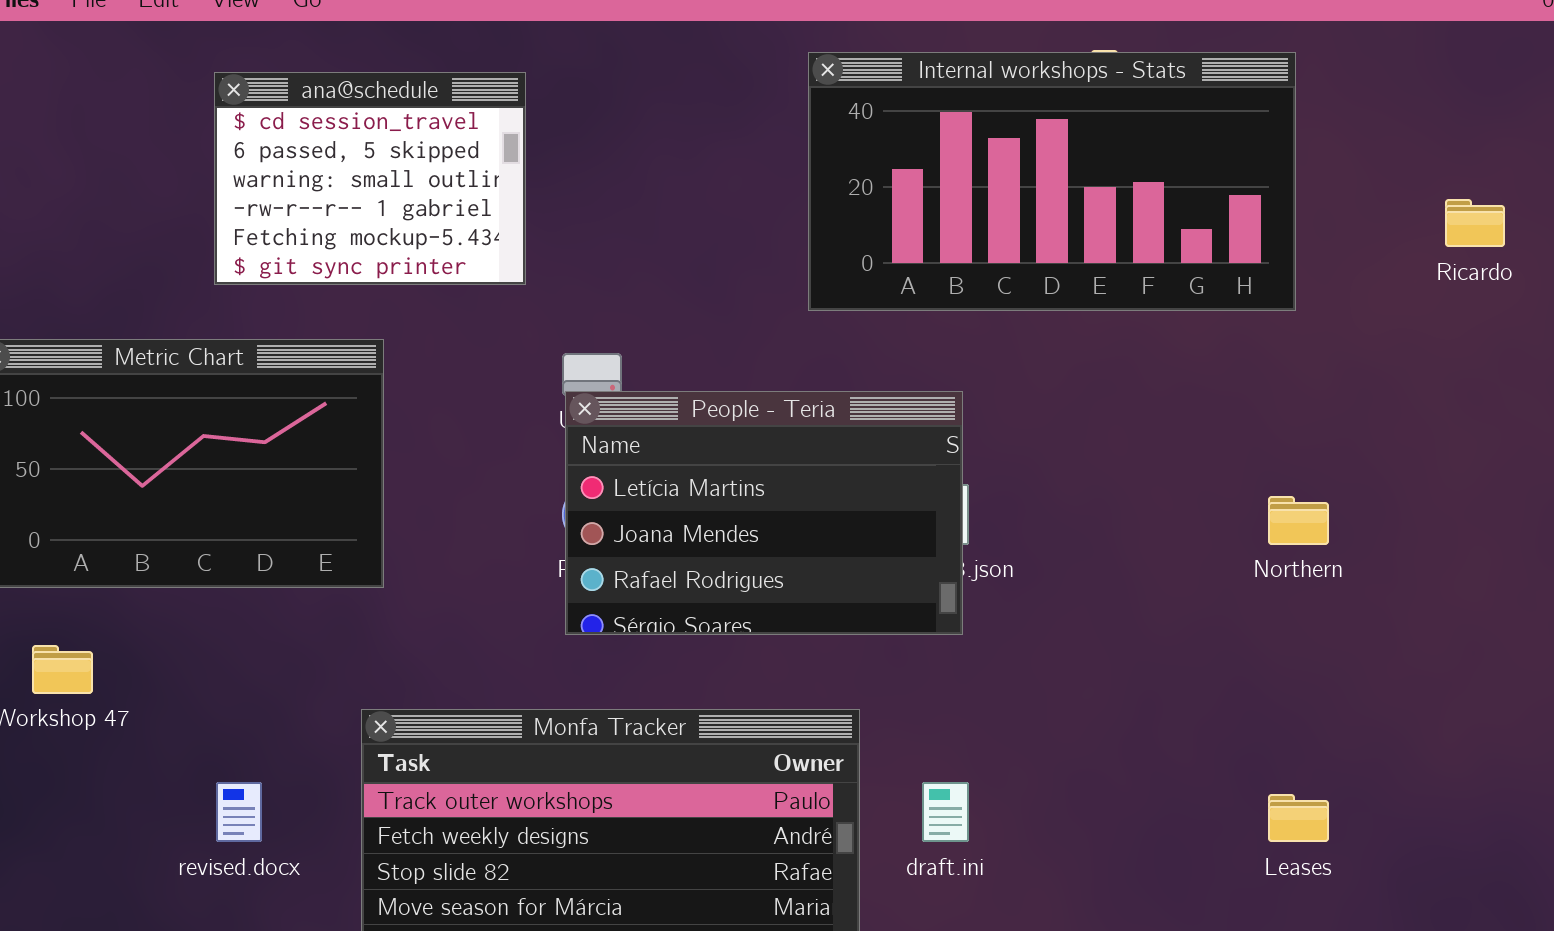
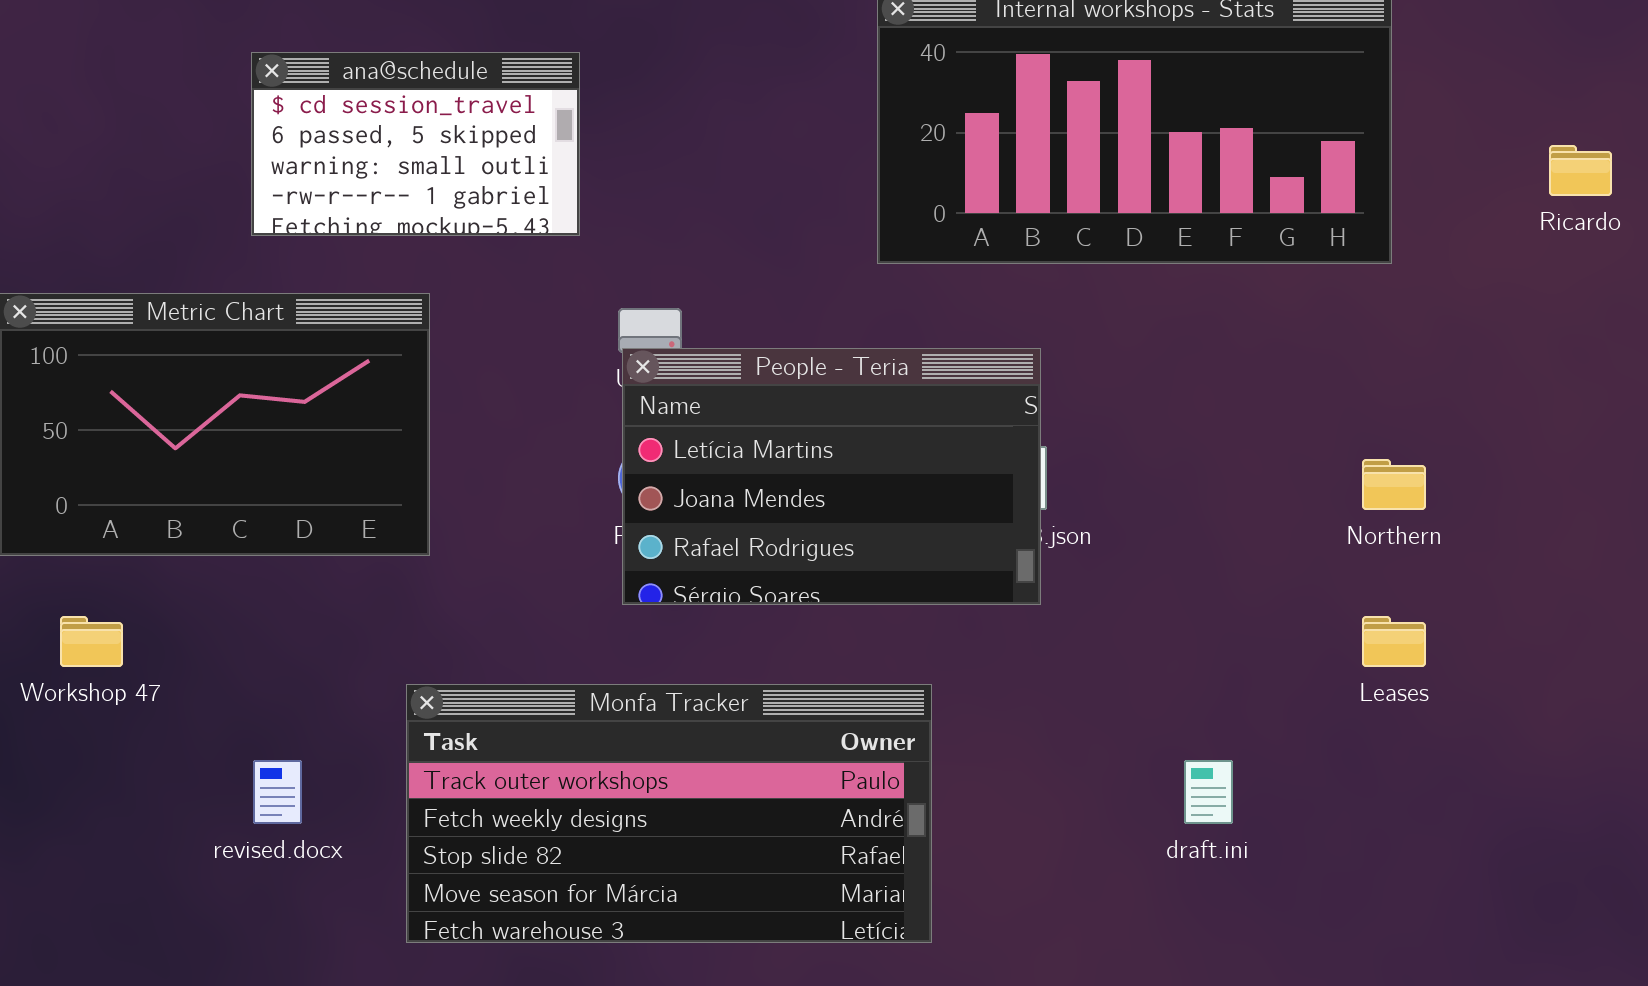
ana@schedule: [214,72,526,285] -> [251,52,580,236], resized
draft.ini: [922,782,969,842] -> [1184,760,1233,824], moved
Leases: [1268,794,1329,842] -> [1362,616,1426,667], moved

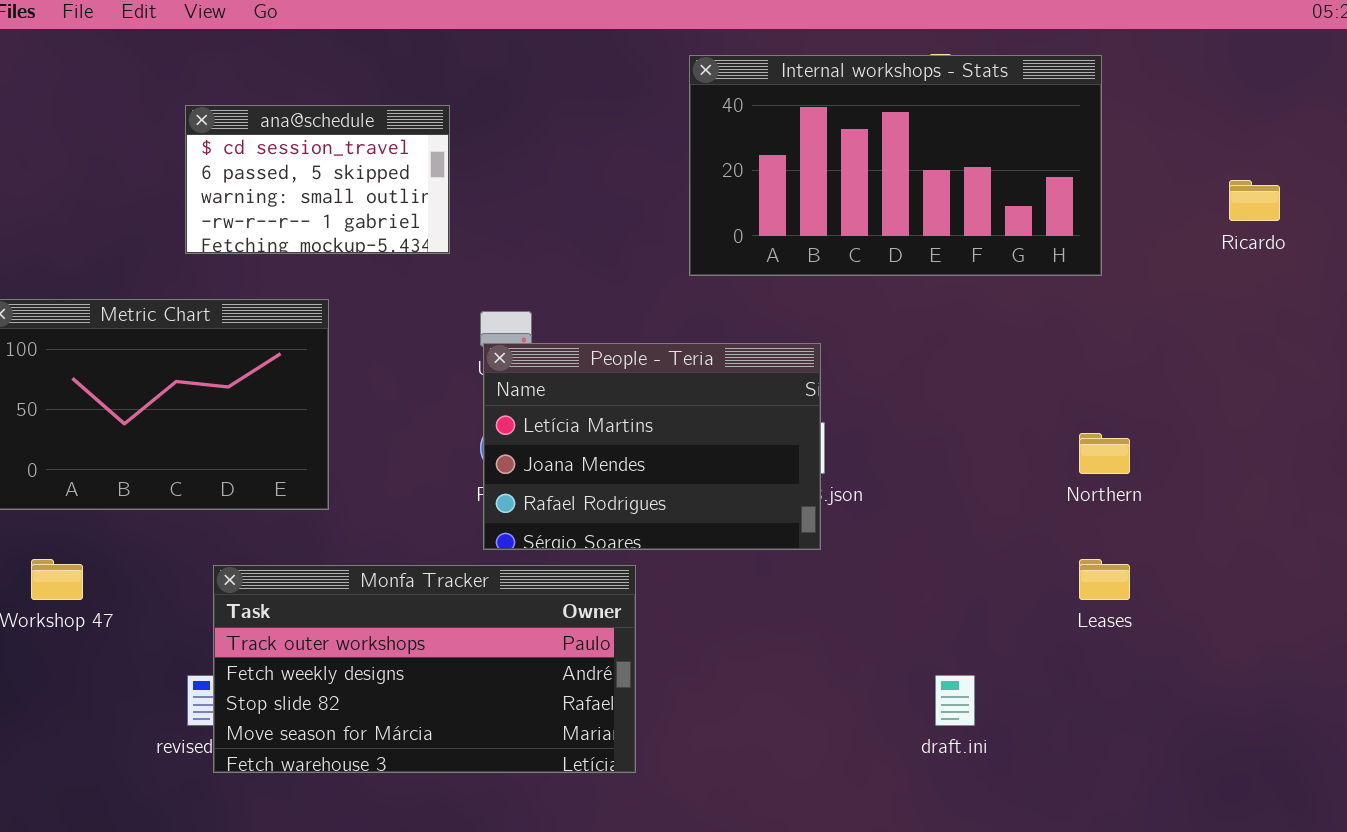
Monfa Tracker: [406,684,932,943] -> [213,565,636,773], moved

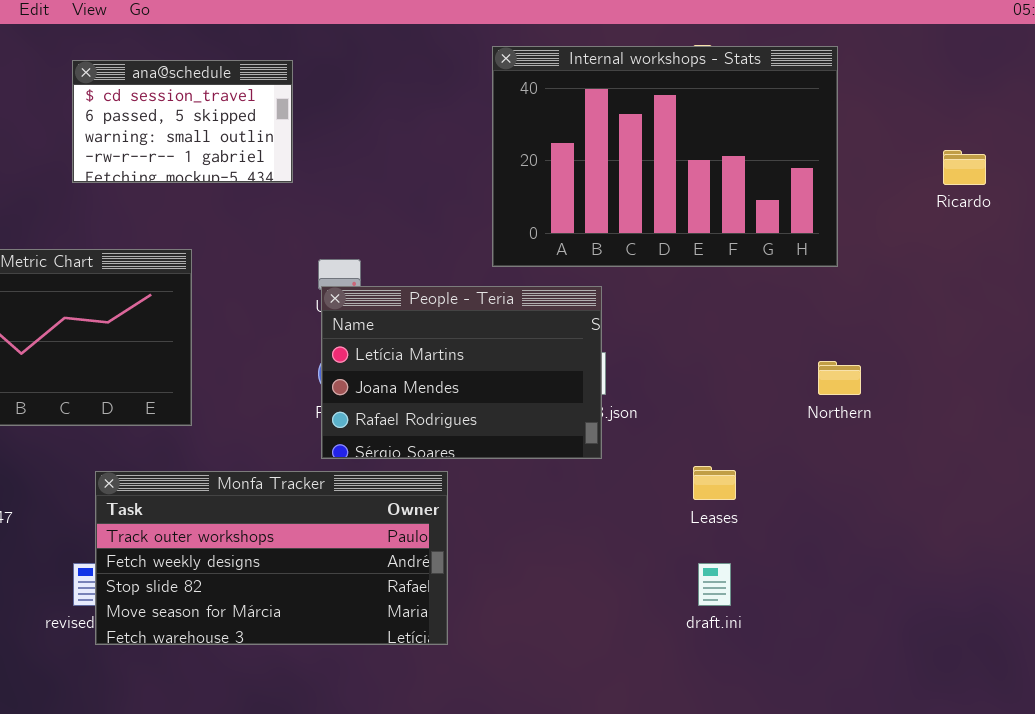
Internal workshops - Stats: [689,55,1102,276] -> [492,46,838,267], resized
ana@schedule: [185,105,450,254] -> [72,60,293,183], moved
Leases: [1079,559,1130,600] -> [693,466,736,500], moved

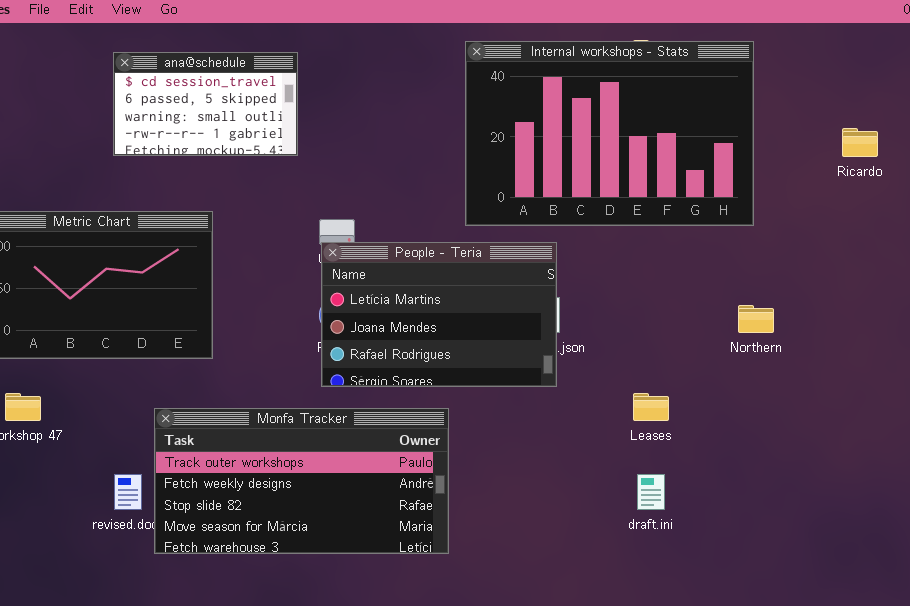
Monfa Tracker: [95,471,448,645] -> [154,408,449,554], moved

